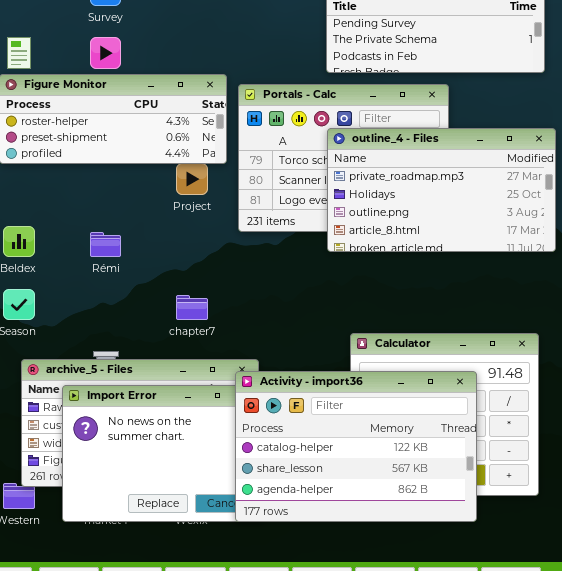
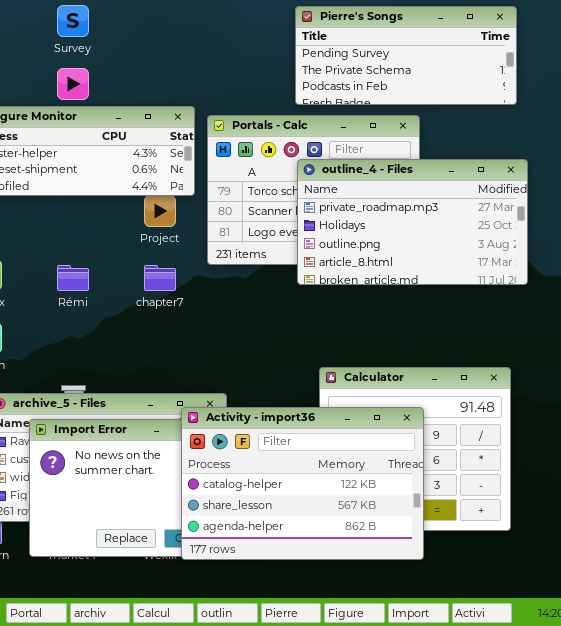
chapter7: [176,295,208,320] -> [144,265,176,291], moved
Activity - import36: [235,371,477,522] -> [181,407,424,560], moved

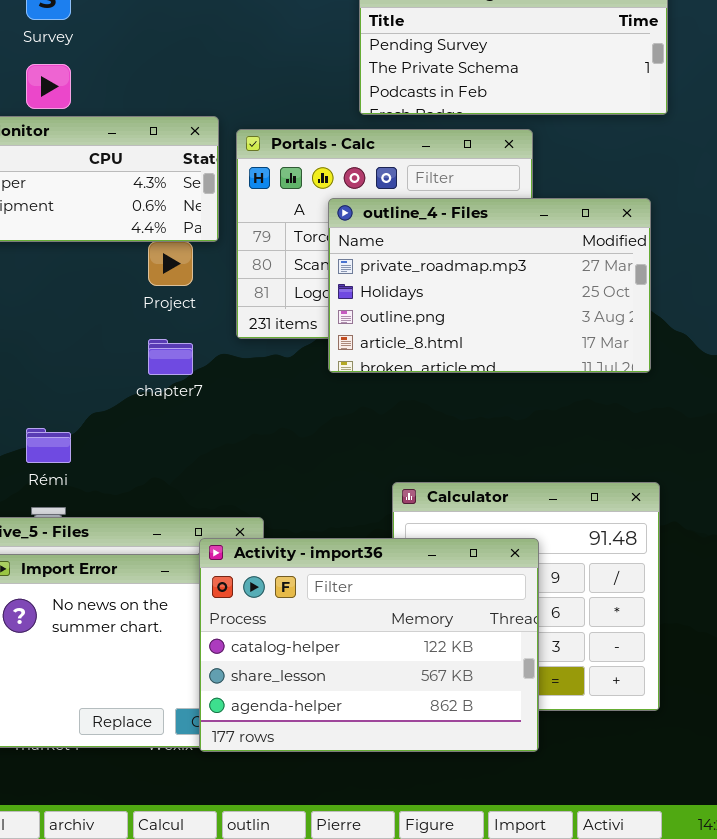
outline_4 - Files: [297,159,528,285] -> [328,198,651,373], moved
Rémi: [57,265,89,291] -> [26,428,71,463], moved

